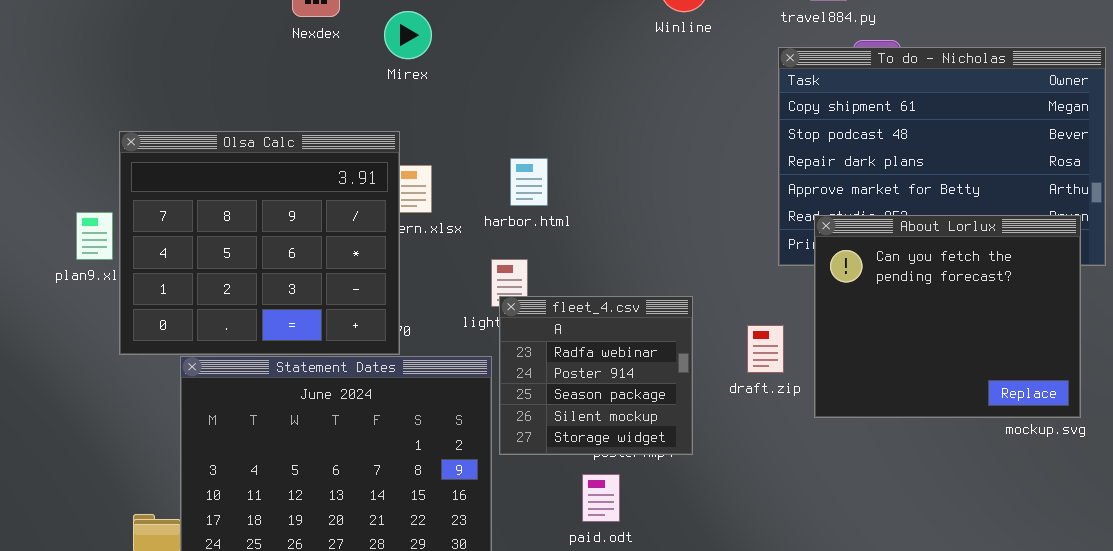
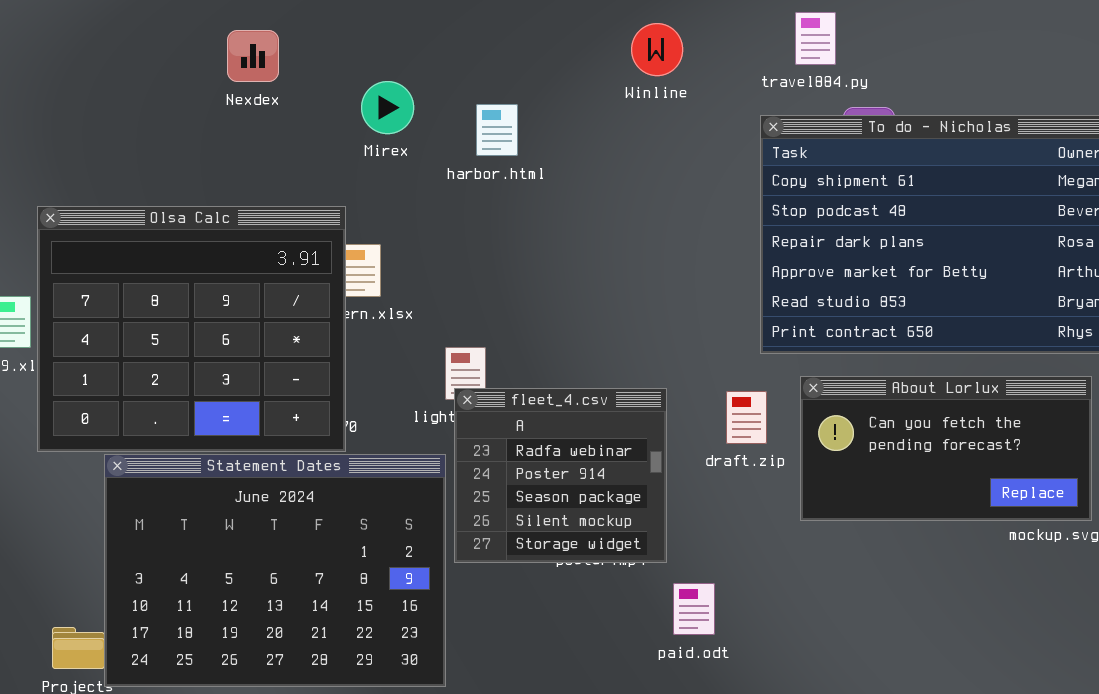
Mirex: [384,11,432,59] -> [361,81,414,134], moved
harbor.html: [510,158,548,206] -> [476,104,518,156], moved
About Lorlux: [814,215,1081,418] -> [800,376,1092,521], resized
draft.zip: [747,325,784,373] -> [726,391,767,444], moved
paid.odt: [582,474,620,522] -> [673,583,715,635], moved

